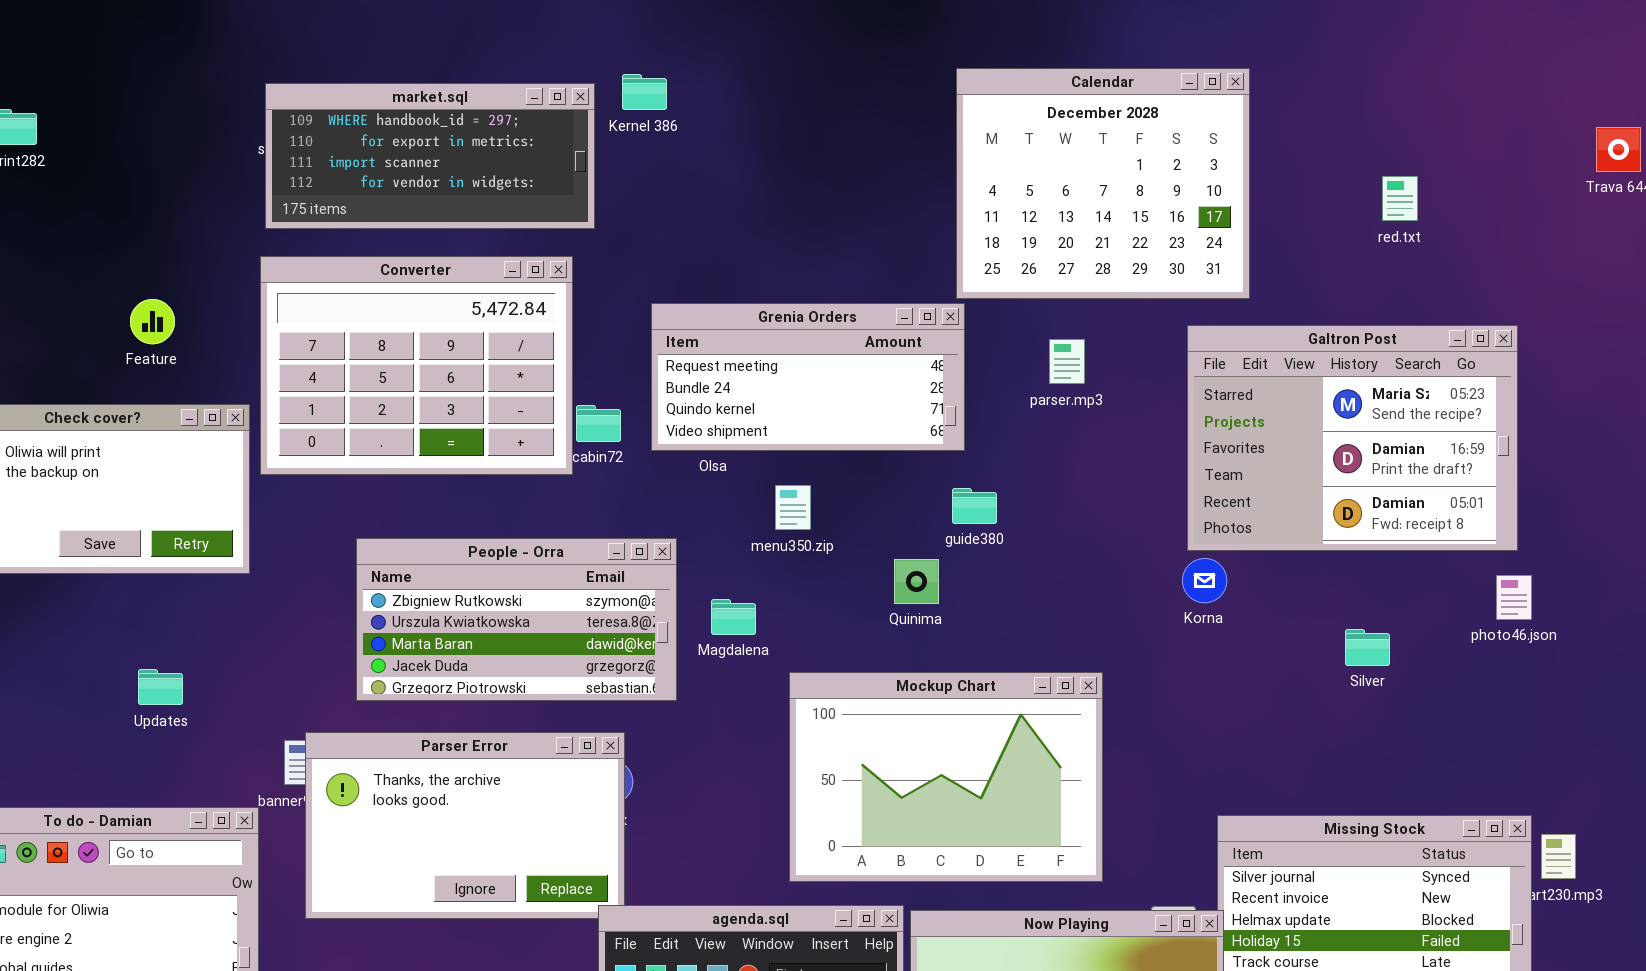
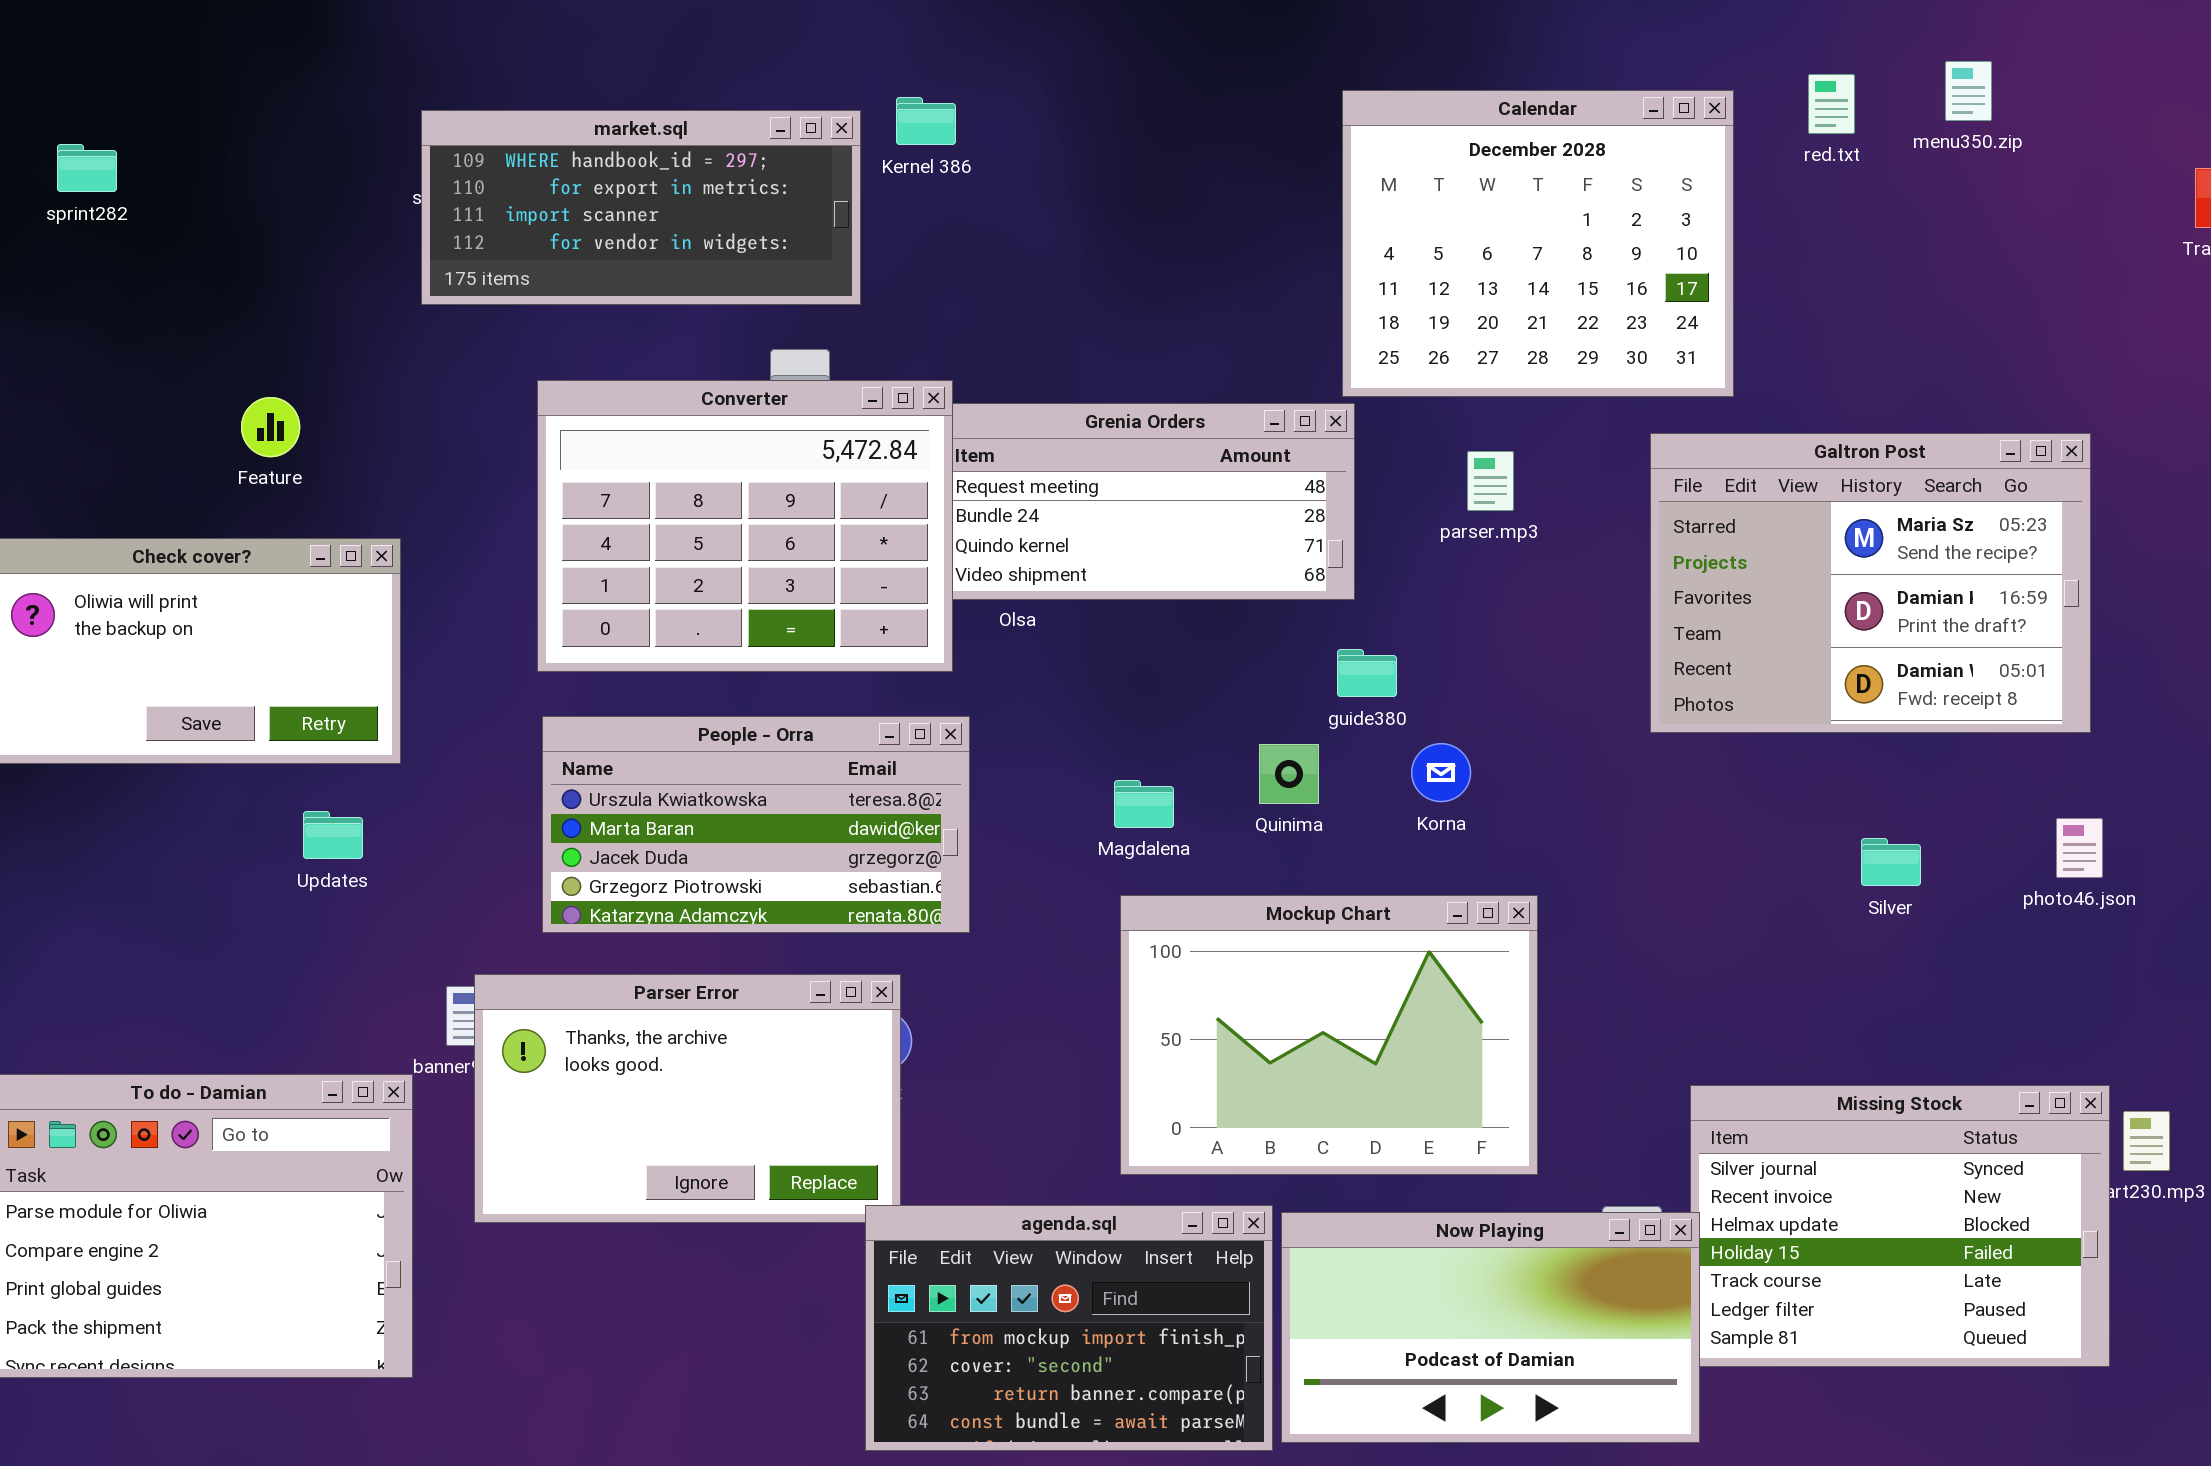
red.txt: [1382,176,1418,221] -> [1808,74,1855,134], moved
Converter: [260,256,573,475] -> [537,380,953,672], moved
menu350.zip: [775,485,811,530] -> [1945,61,1992,121], moved
People - Orra: [356,538,677,701] -> [542,716,970,933], scrolled down 1 row
Korna: [1182,558,1227,603] -> [1411,743,1471,802], moved
photo46.json: [1496,575,1532,620] -> [2056,818,2103,878], moved
Magdalena: [711,599,756,635] -> [1114,780,1174,828], moved
Updates: [138,669,183,705] -> [303,811,363,859], moved

